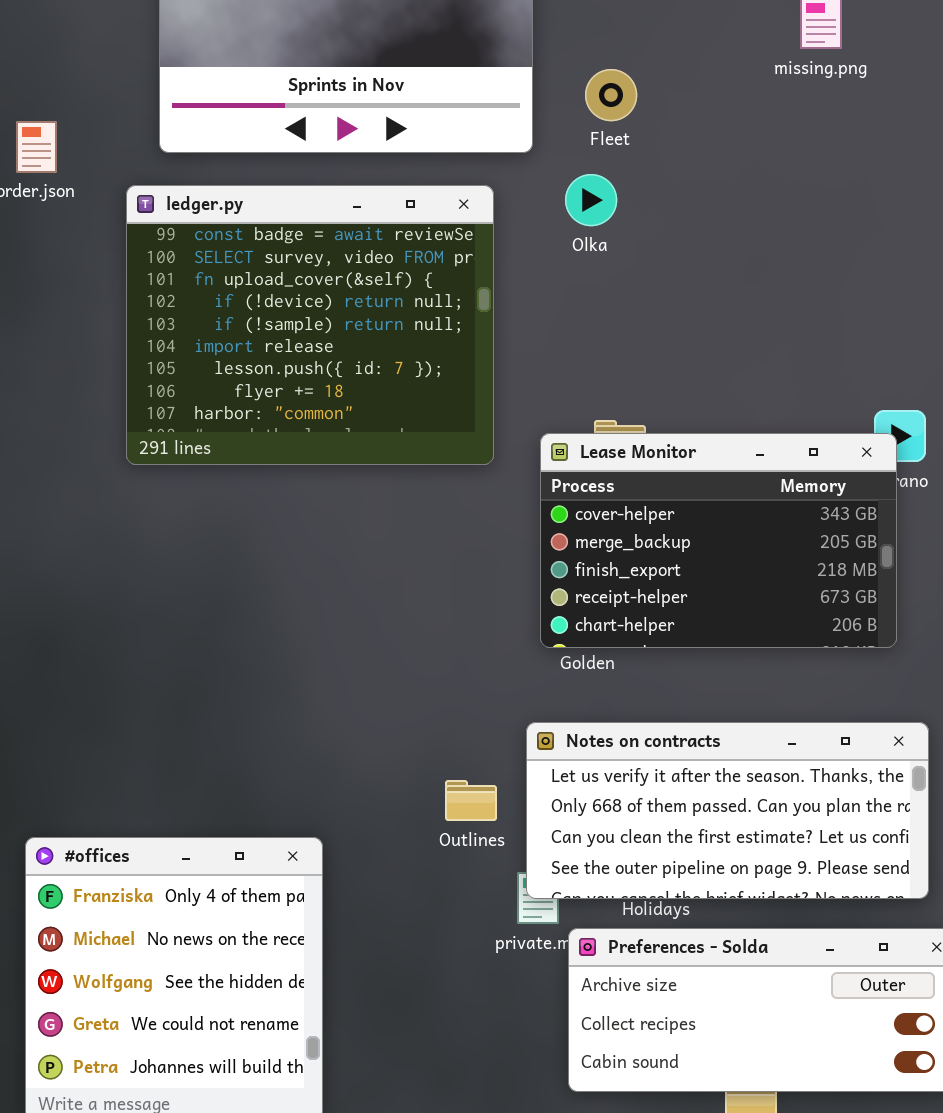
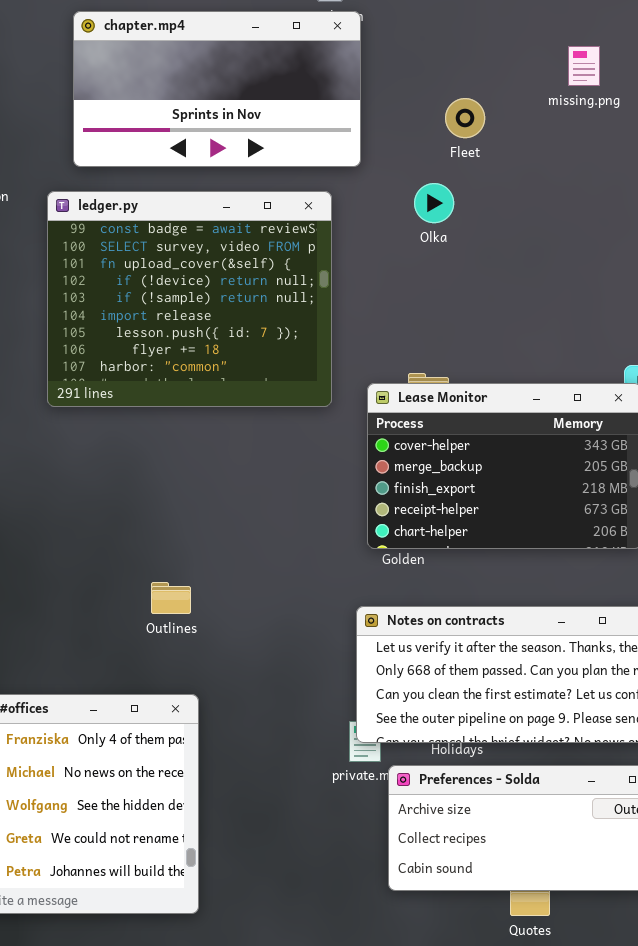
Fleet: [585,69,637,121] -> [445,98,485,138], moved
Olka: [565,174,617,226] -> [414,183,454,223], moved
Outlines: [445,780,497,821] -> [151,582,191,614], moved

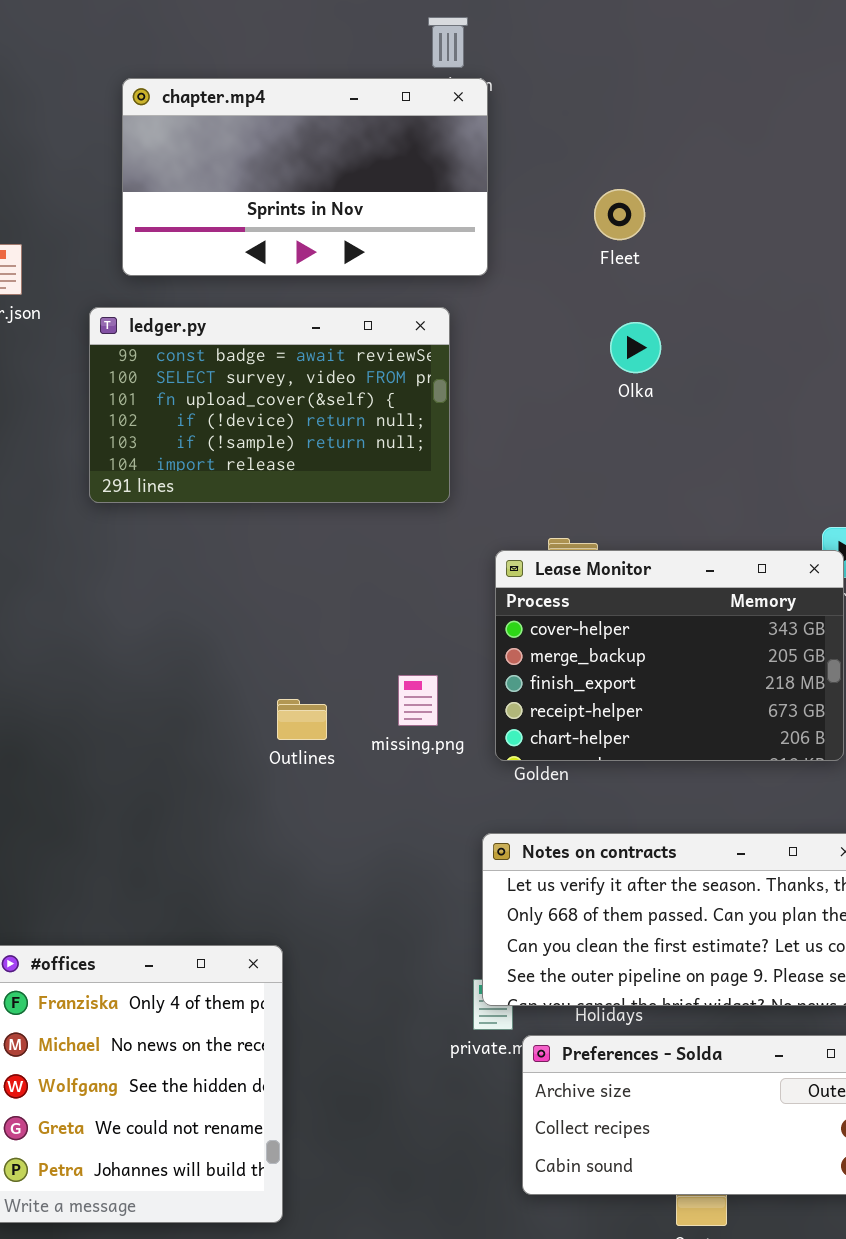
missing.png: [568,46,600,86] -> [398,675,438,726], moved
Olka: [414,183,454,223] -> [610,322,661,373], moved
ledger.py: [47,191,332,407] -> [89,307,450,503], resized
Outlines: [151,582,191,614] -> [277,699,327,740], moved

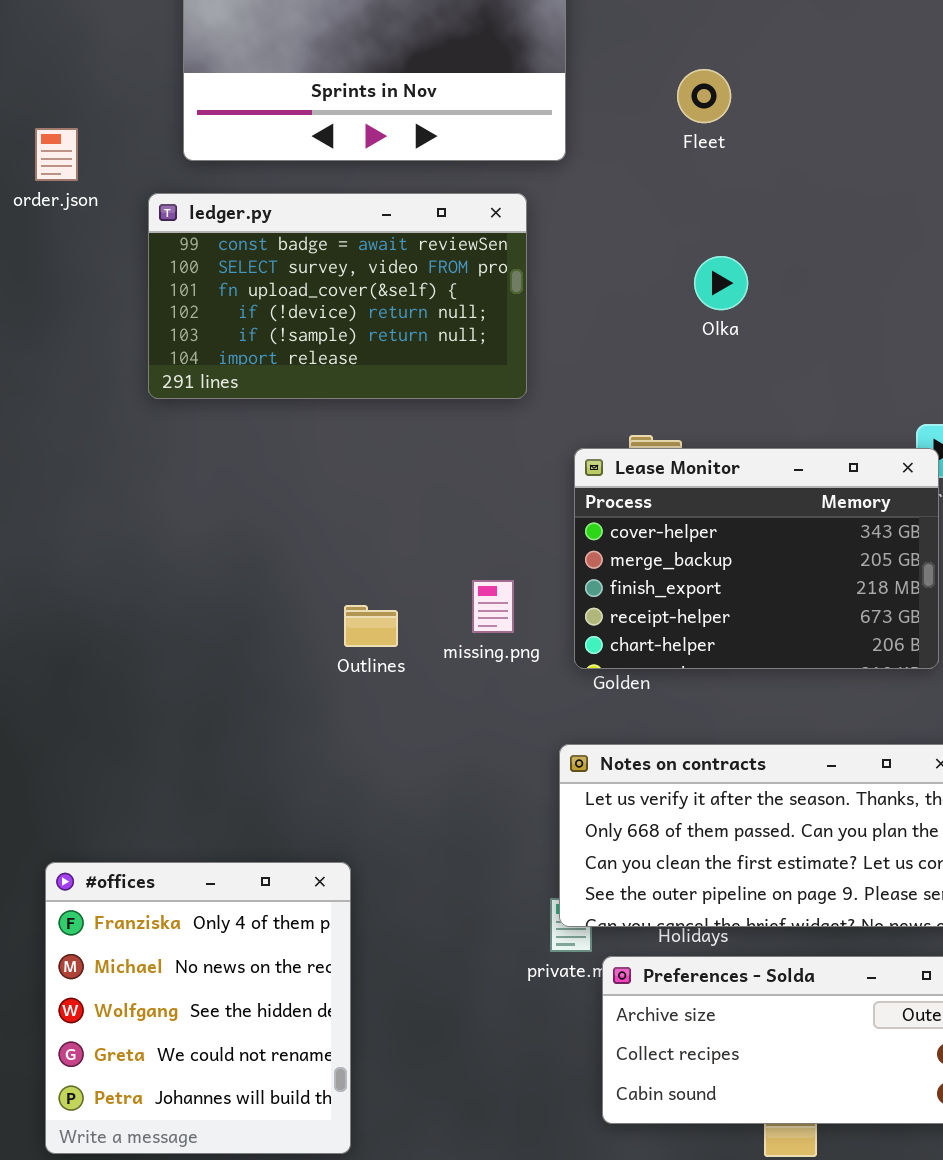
Olka: [610,322,661,373] -> [694,256,748,310], moved

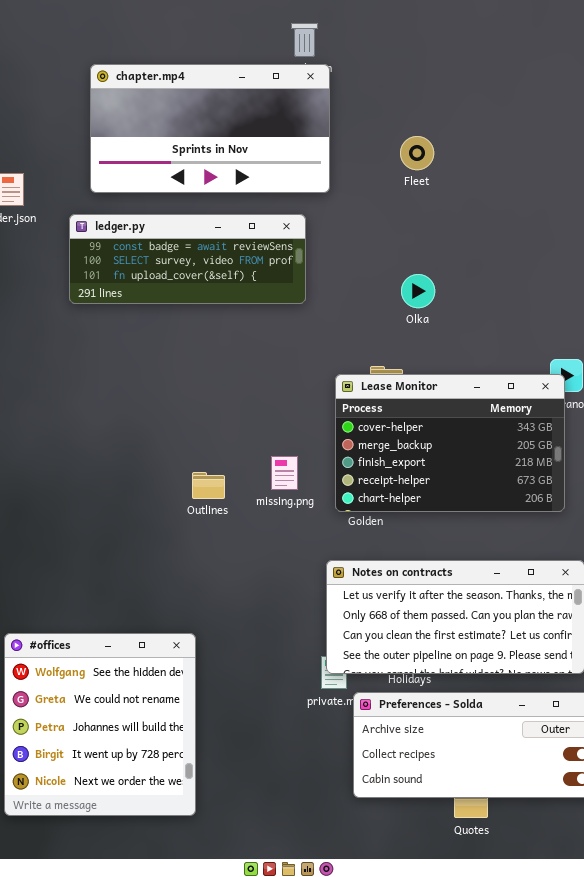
ledger.py: [148,193,527,399] -> [69,214,306,304], resized
Olka: [694,256,748,310] -> [401,274,435,308], moved
#offices: [45,862,351,1154] -> [4,633,196,816], scrolled down 2 rows

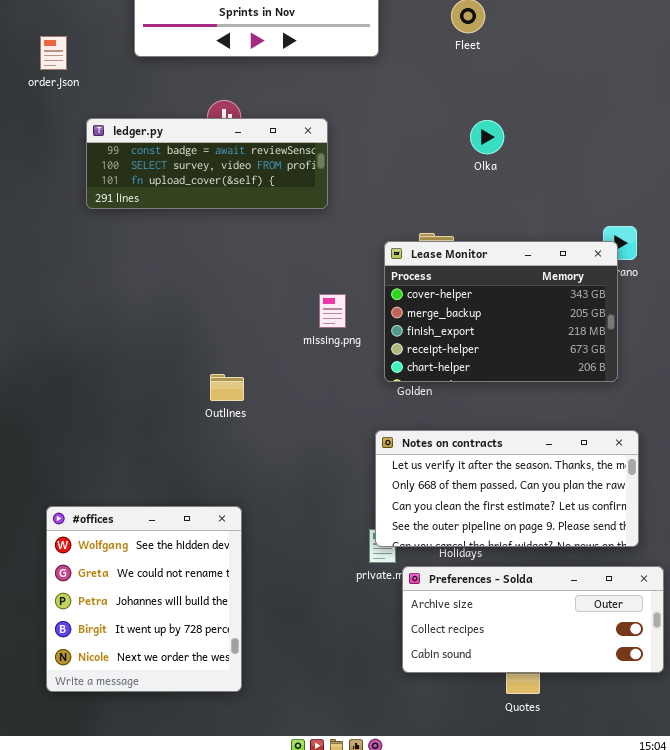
ledger.py: [69,214,306,304] -> [86,118,328,209], moved
Olka: [401,274,435,308] -> [470,120,504,154], moved
missing.png: [271,456,298,490] -> [319,294,346,328], moved
Outlines: [192,472,225,499] -> [210,374,244,401], moved

